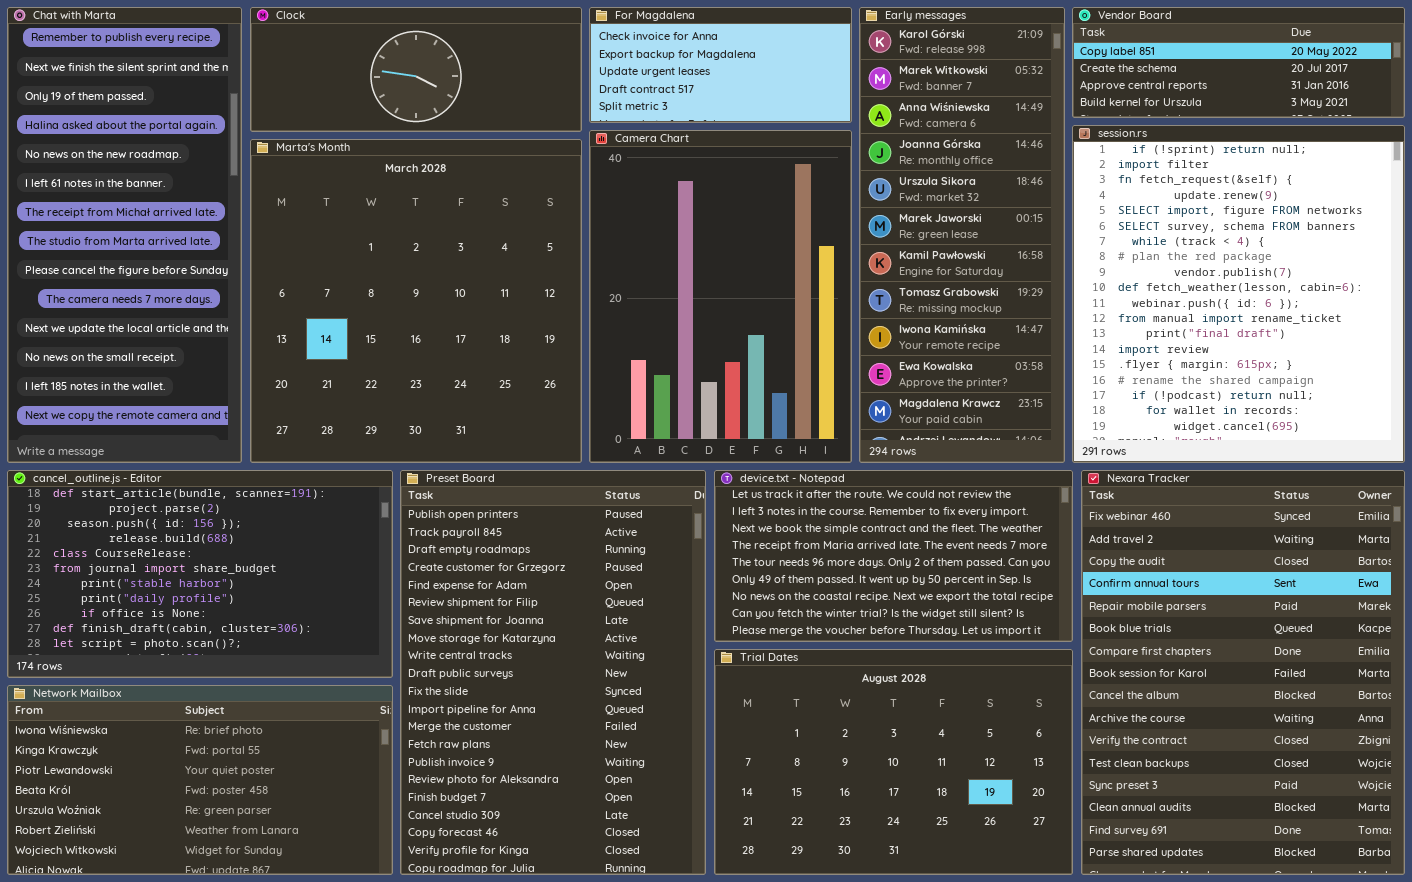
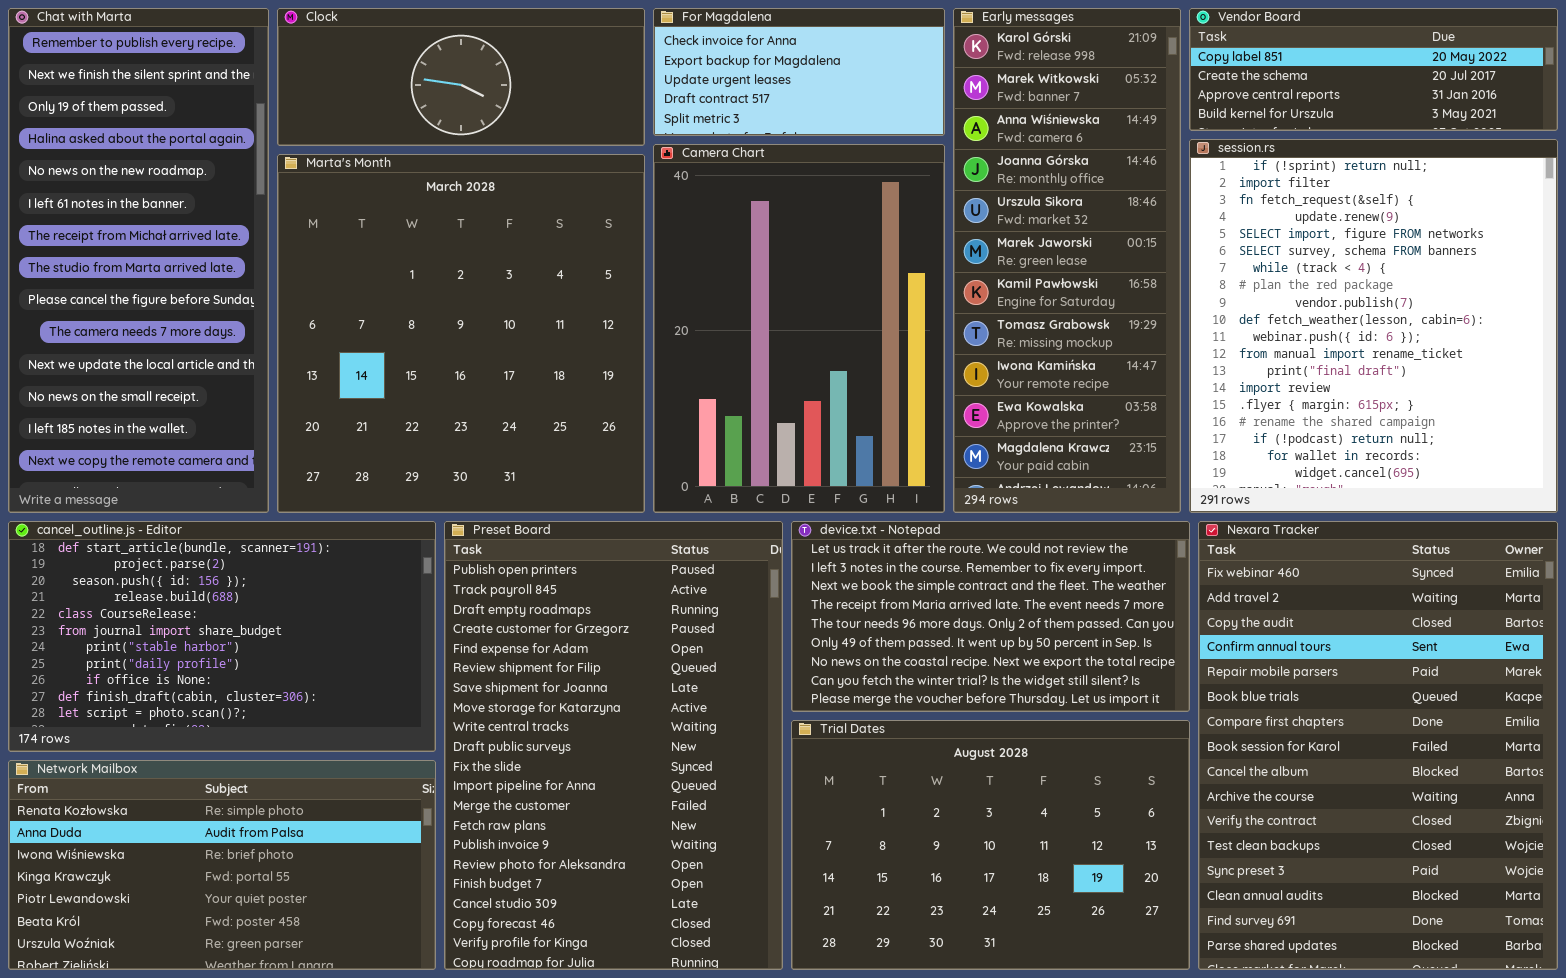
Network Mailbox: [7,685,393,875] -> [8,760,436,970], scrolled up 2 rows

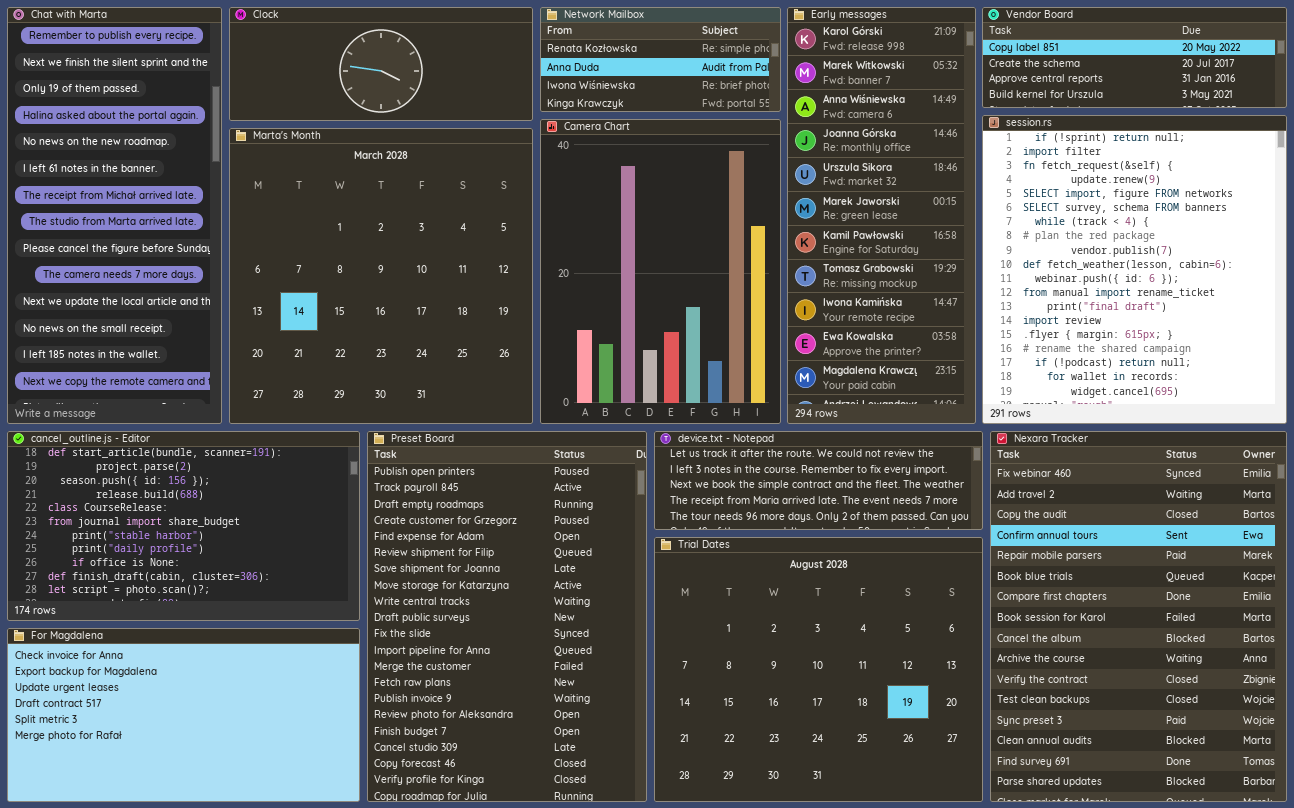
For Magdalena: [653,8,945,136] -> [7,628,360,802], moved, resized
device.txt - Notepad: [791,521,1190,712] -> [654,431,983,530], resized
Trial Dates: [791,720,1190,970] -> [654,537,983,802], resized
Network Mailbox: [8,760,436,970] -> [540,7,781,112], moved, resized

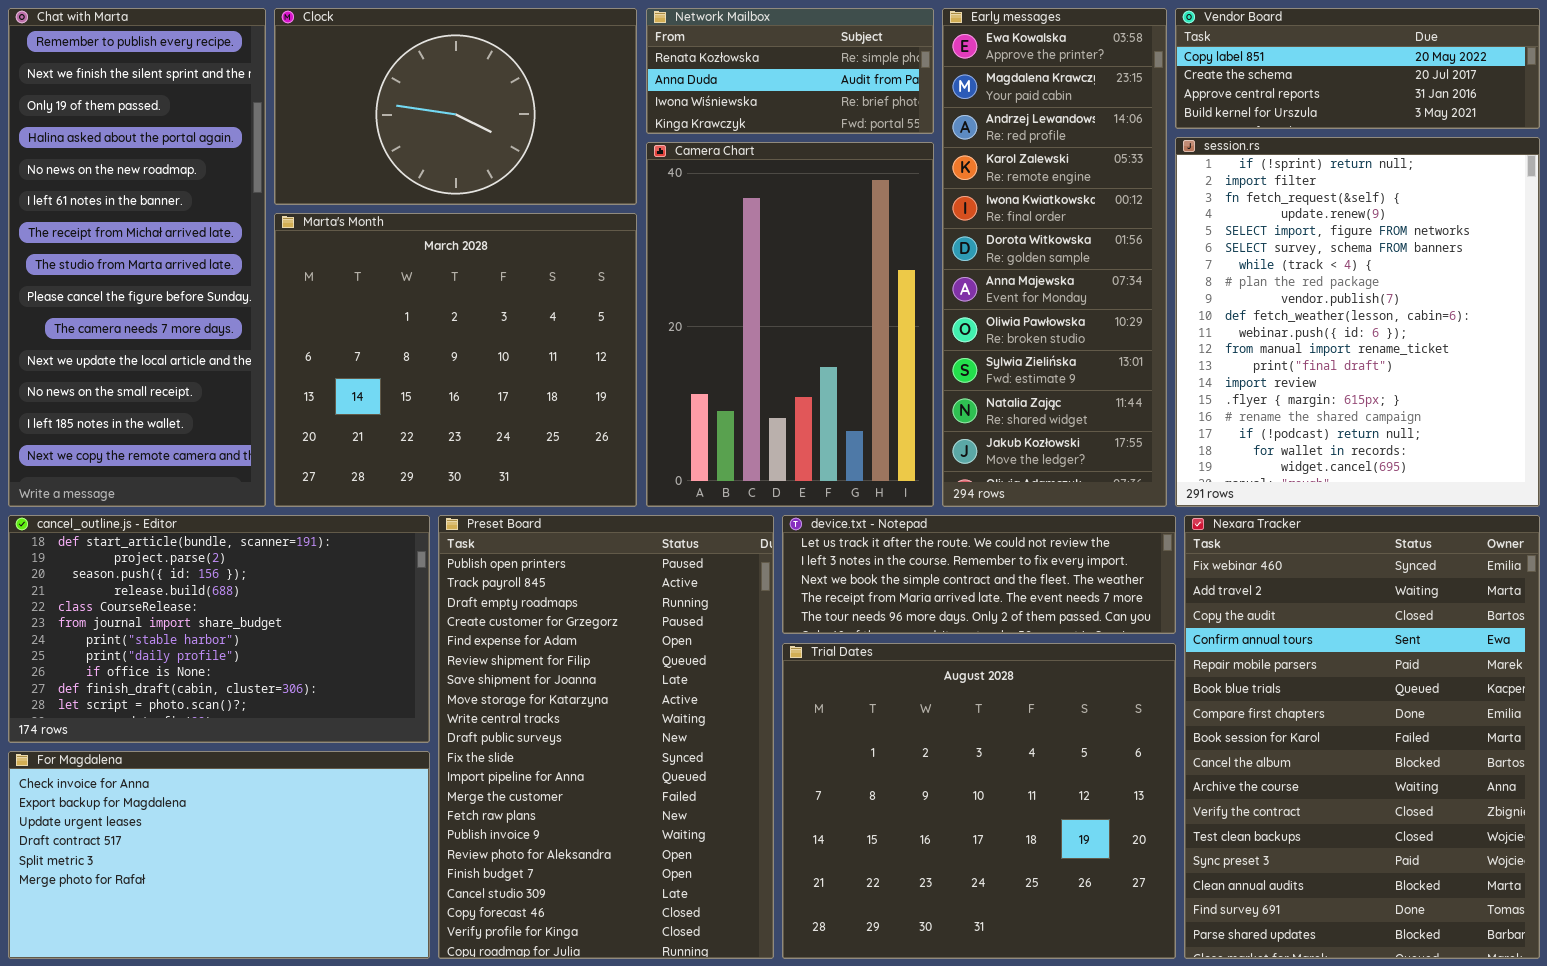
Clock: [229,7,533,121] -> [274,8,637,205], resized
Early messages: [787,7,976,424] -> [942,8,1167,507], scrolled down 9 rows
Marta's Month: [229,128,533,424] -> [274,213,637,507], resized

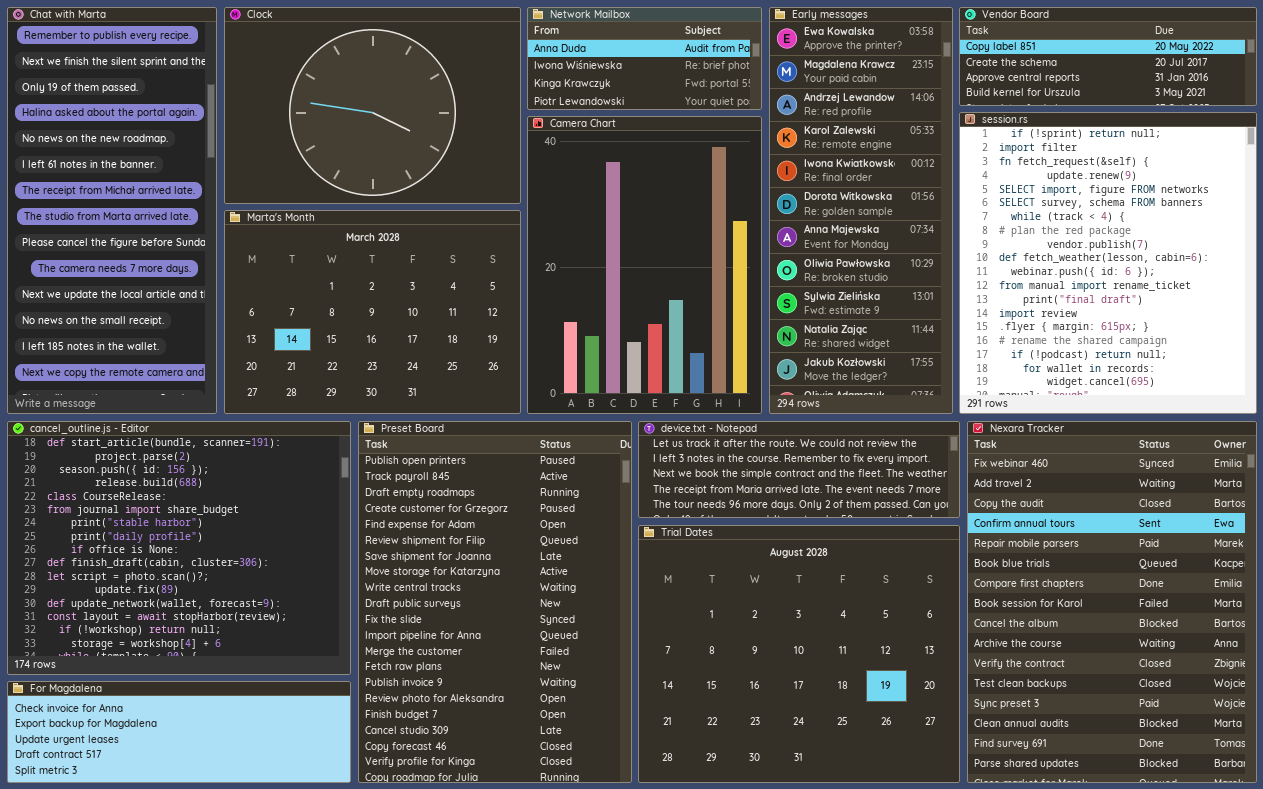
Clock: [274,8,637,205] -> [224,7,521,204], resized
Network Mailbox: [646,8,934,134] -> [527,7,762,110], scrolled down 1 row
Marta's Month: [274,213,637,507] -> [224,210,521,414], resized
cancel_outline.js - Editor: [8,515,430,743] -> [7,421,351,675], resized
For Magdalena: [8,751,430,959] -> [7,681,351,783], resized

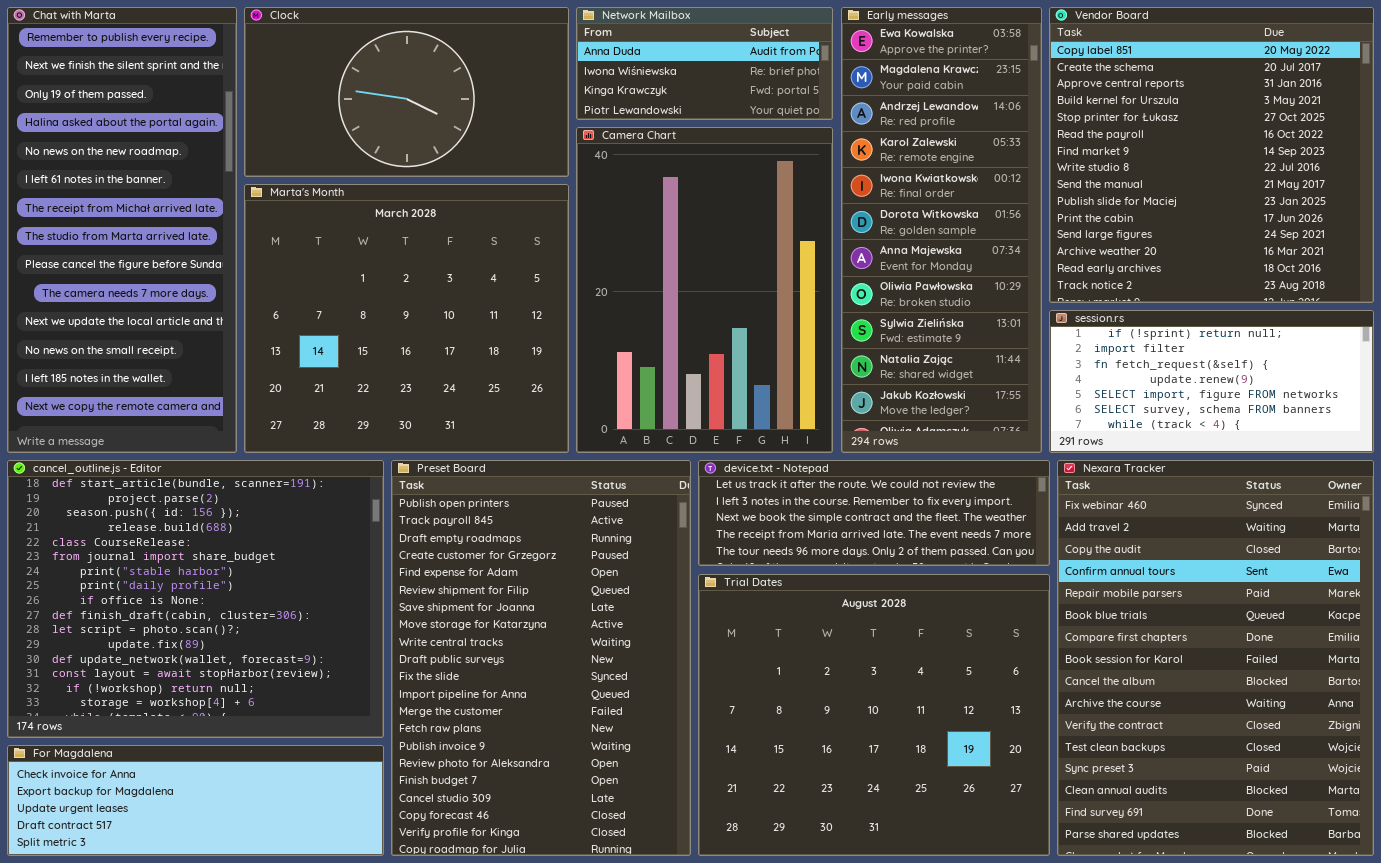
Clock: [224,7,521,204] -> [244,7,569,177], resized
Vendor Board: [959,7,1257,106] -> [1049,7,1374,303], resized
session.rs: [959,112,1257,414] -> [1049,310,1374,453], resized
Marta's Month: [224,210,521,414] -> [244,184,569,453], resized

